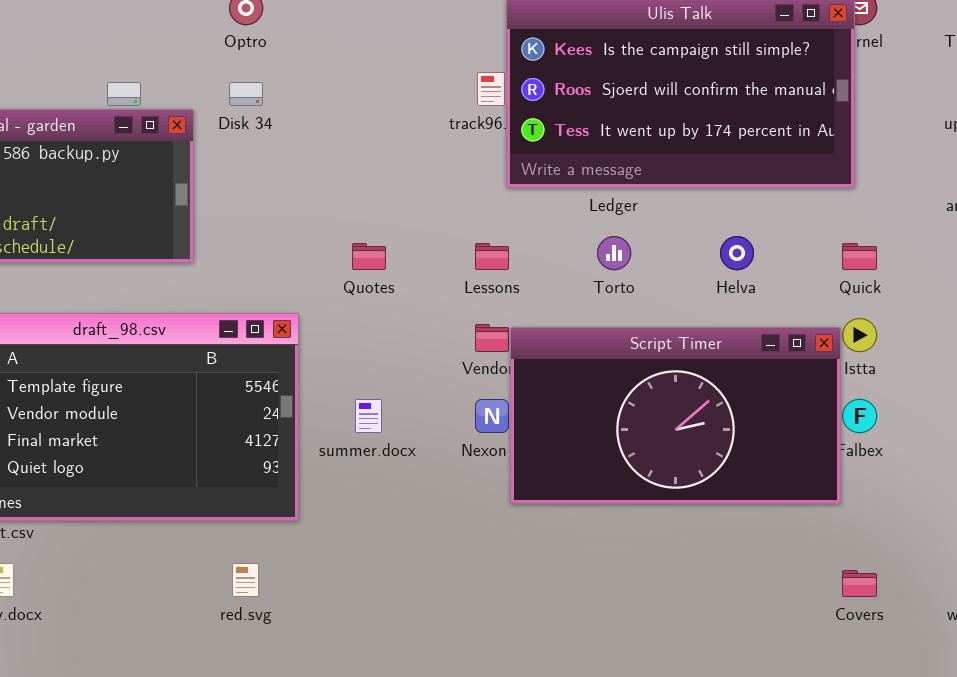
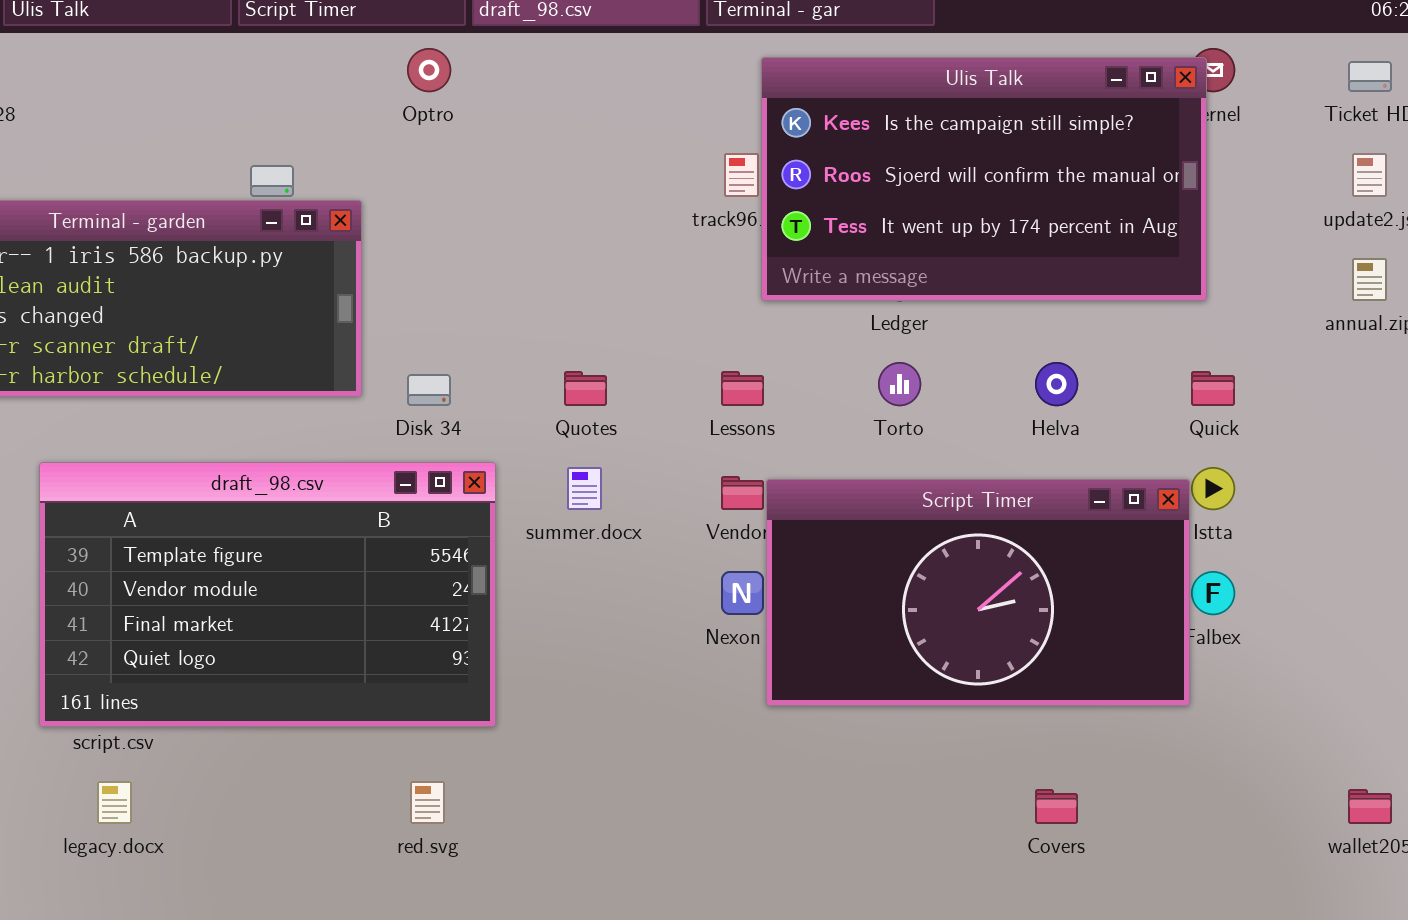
Disk 34: [229,82,263,106] -> [407,374,451,406], moved
summer.docx: [355,399,382,433] -> [567,467,602,510], moved
Covers: [842,570,877,597] -> [1035,789,1078,824], moved

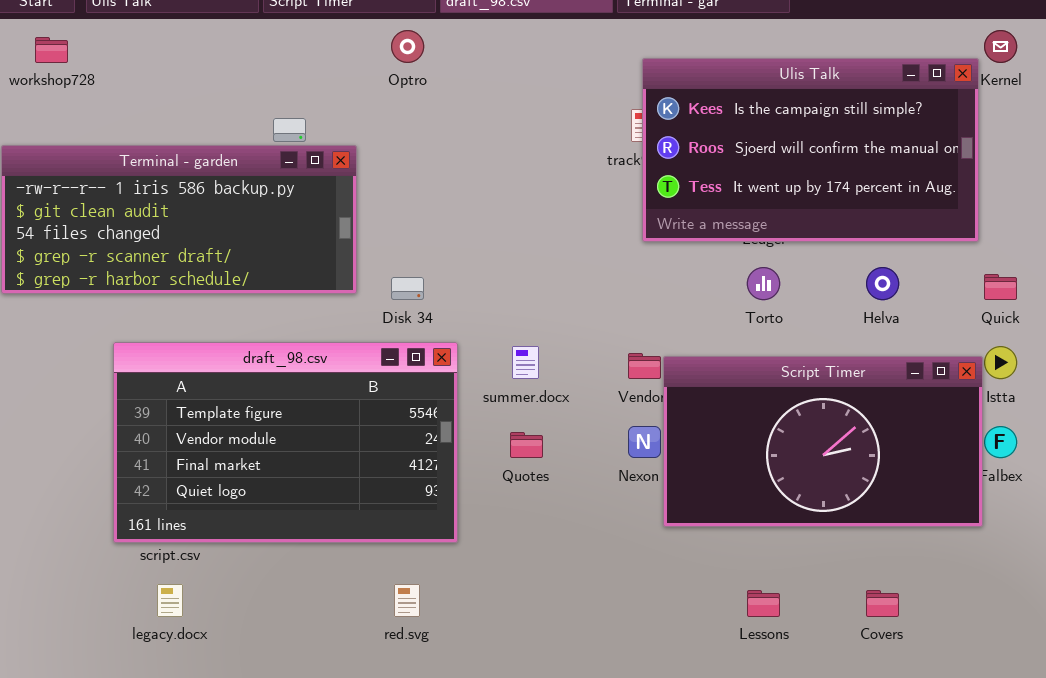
Ulis Talk: [761,57,1207,301] -> [642,58,979,242], moved
Quotes: [564,371,607,406] -> [510,432,543,458], moved
Lessons: [721,371,764,406] -> [747,590,780,617], moved

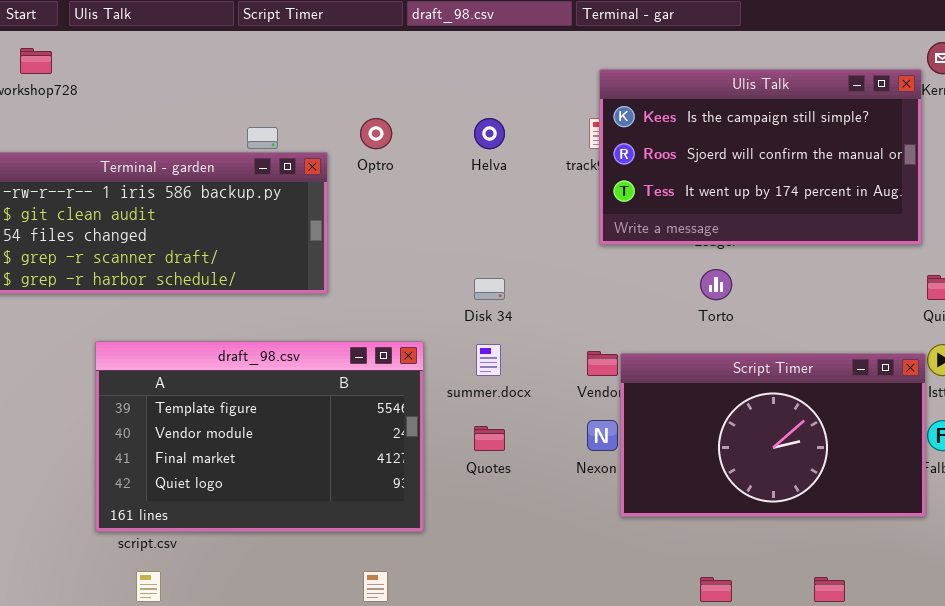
Optro: [391,30,424,63] -> [360,118,392,149], moved
Helva: [866,267,899,300] -> [474,118,505,149], moved
Disk 34: [391,277,424,300] -> [474,278,505,300], moved

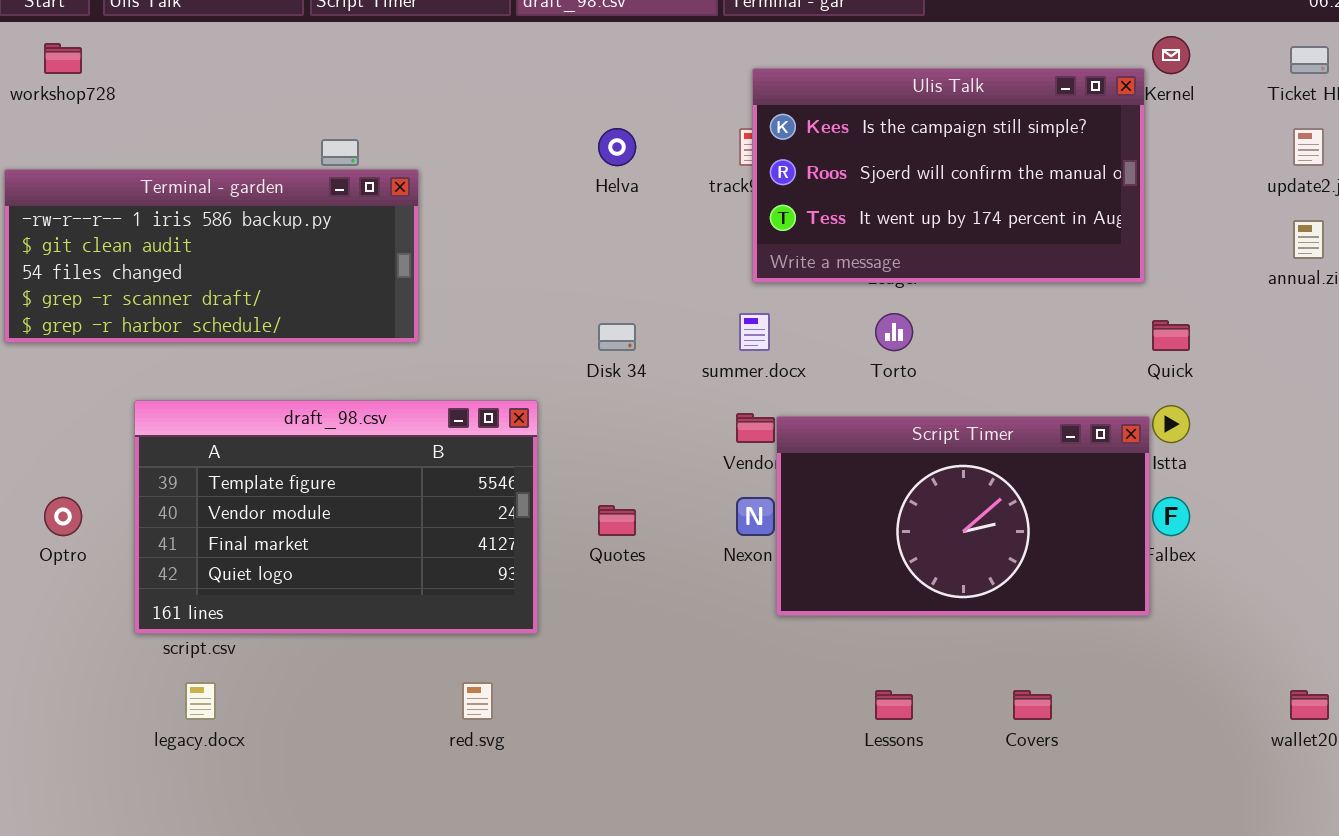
Optro: [360,118,392,149] -> [44,497,82,536], moved
summer.docx: [476,344,501,376] -> [739,313,770,351], moved

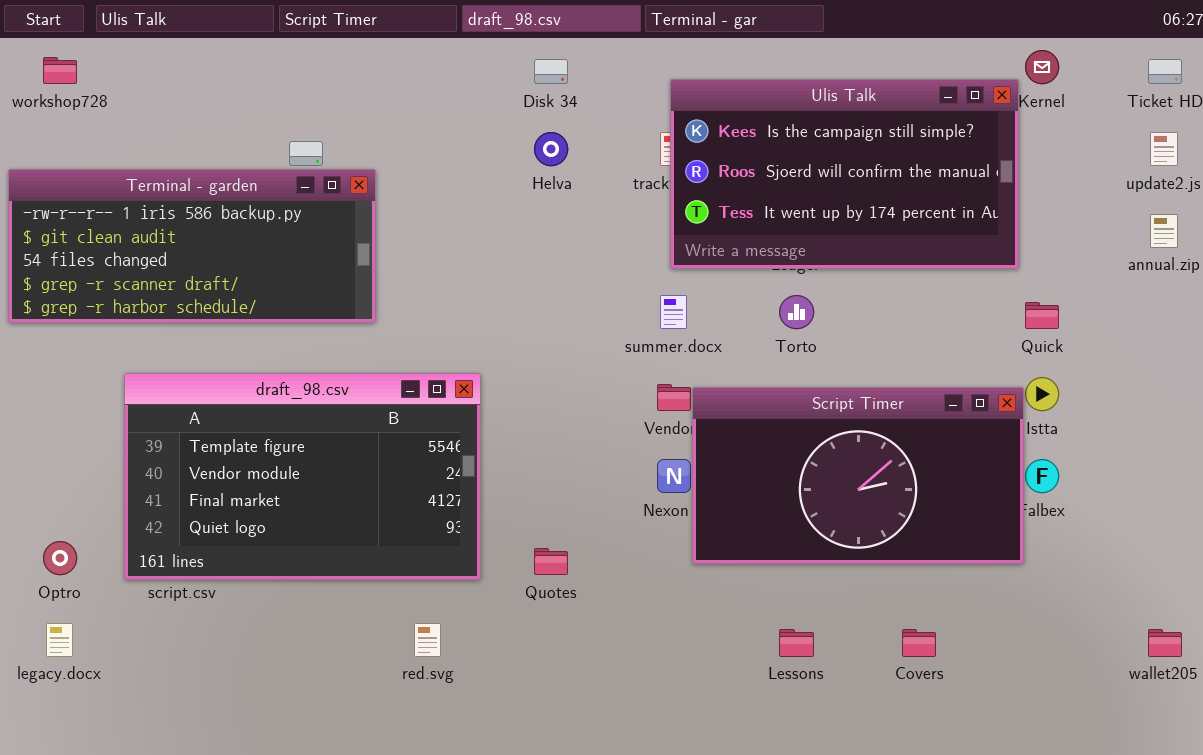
Disk 34: [598,323,636,351] -> [534,59,568,84], moved
Optro: [44,497,82,536] -> [43,541,77,575], moved
Quotes: [598,505,636,536] -> [534,548,568,575], moved
legacy.docx: [185,682,216,720] -> [46,623,73,657], moved

